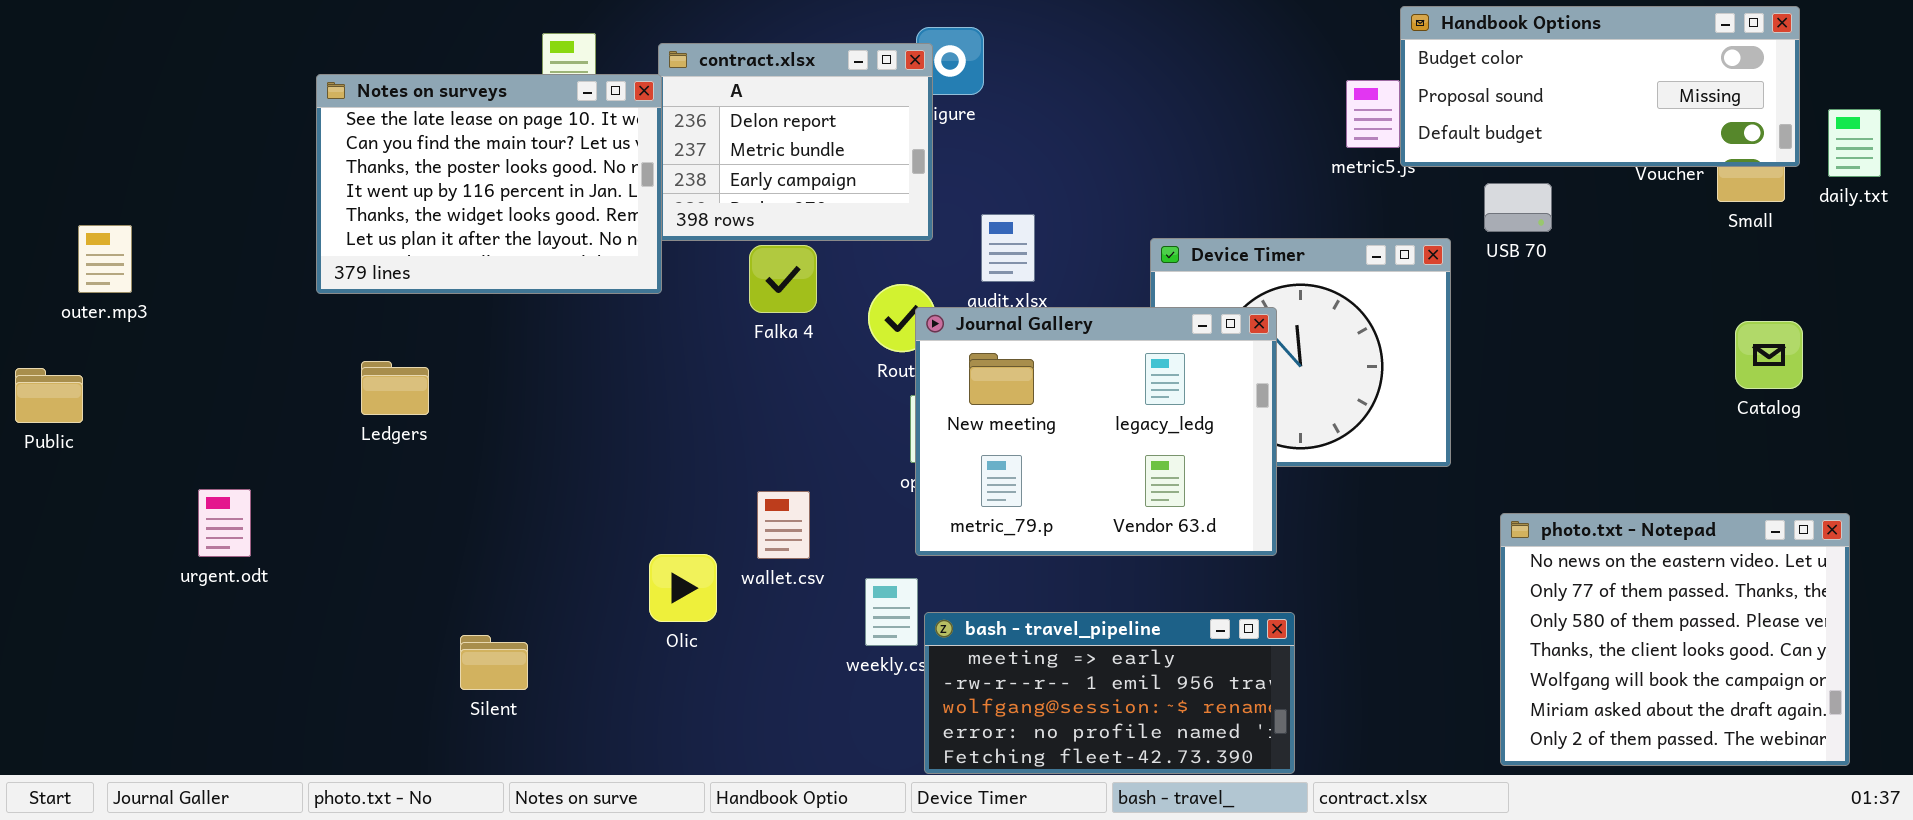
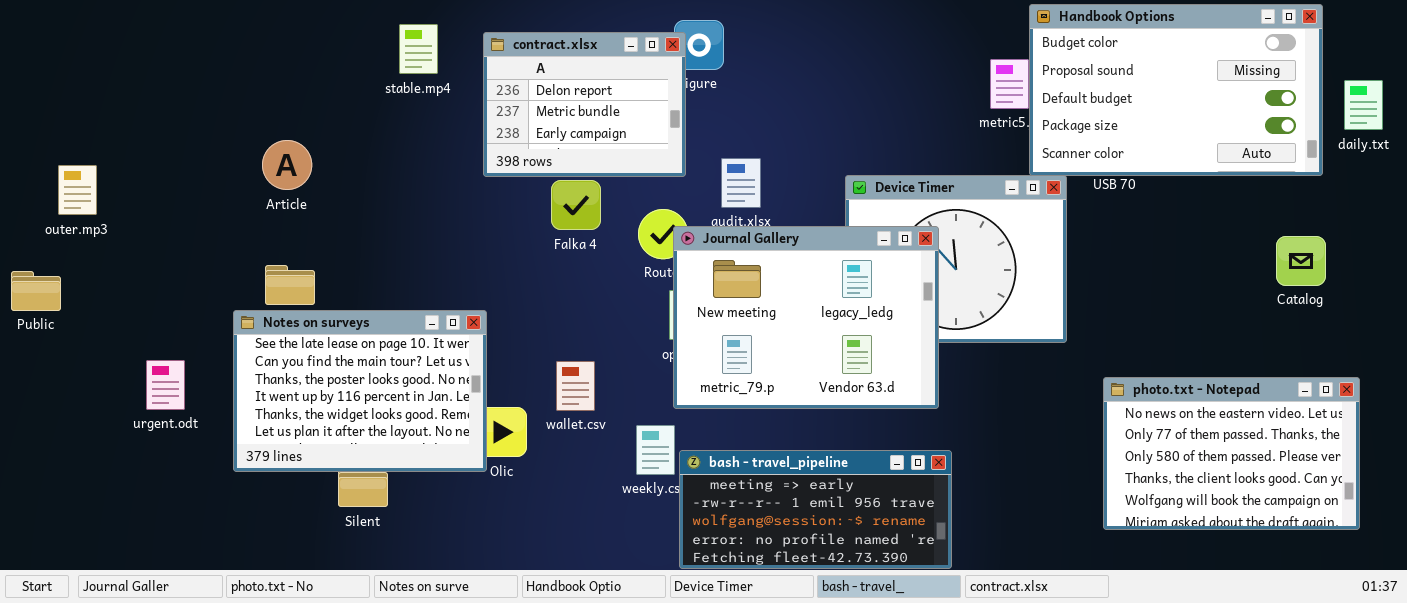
Handbook Options: [1400,6,1800,167] -> [1029,4,1323,176], resized
Notes on surveys: [316,74,662,294] -> [233,310,487,472], moved
photo.txt - Notepad: [1500,513,1850,766] -> [1103,377,1360,530], resized

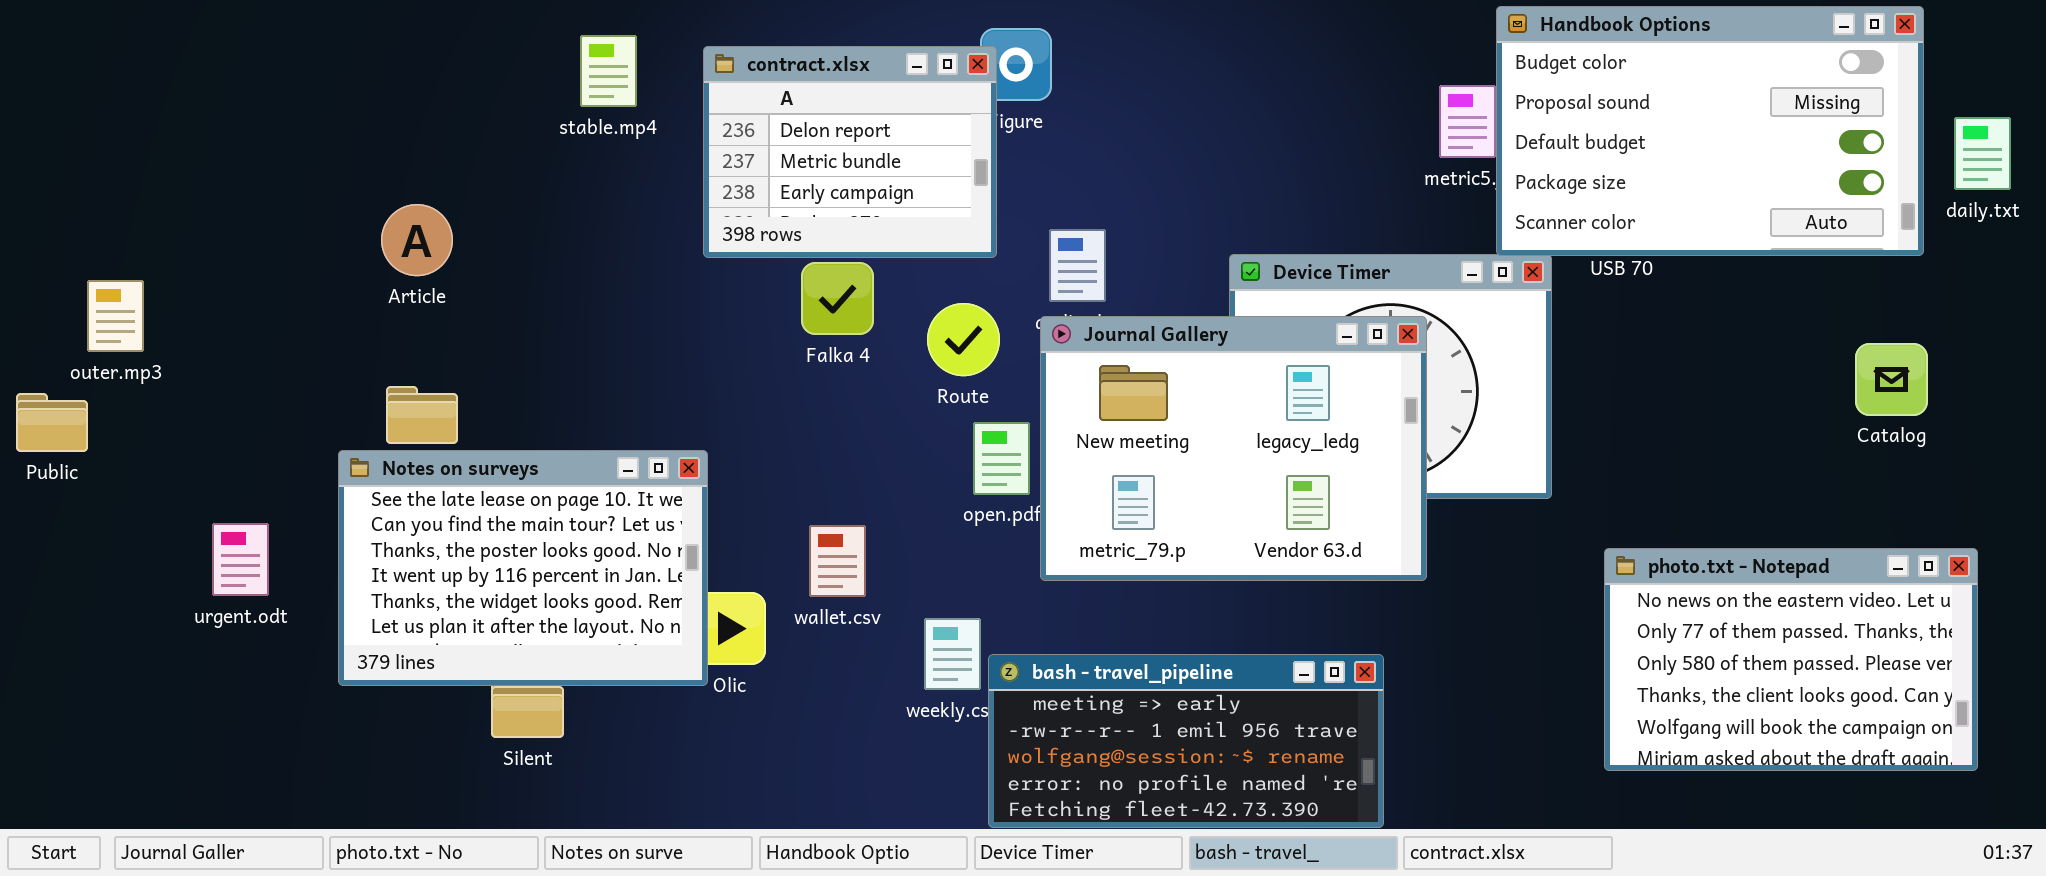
outer.mp3: [58,165,97,215] -> [87,280,144,352], moved
Journal Gallery: [673,226,939,409] -> [1040,316,1427,581], moved

